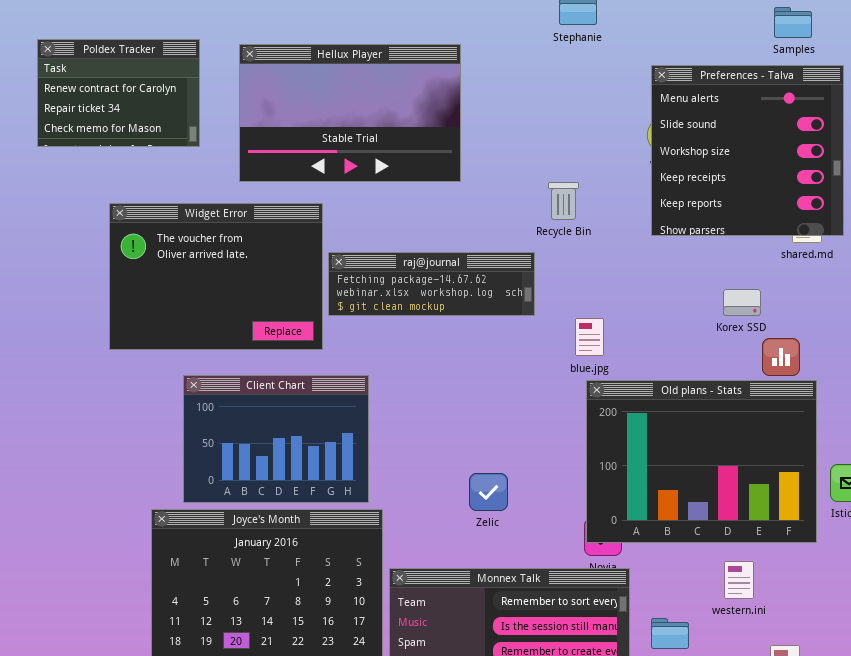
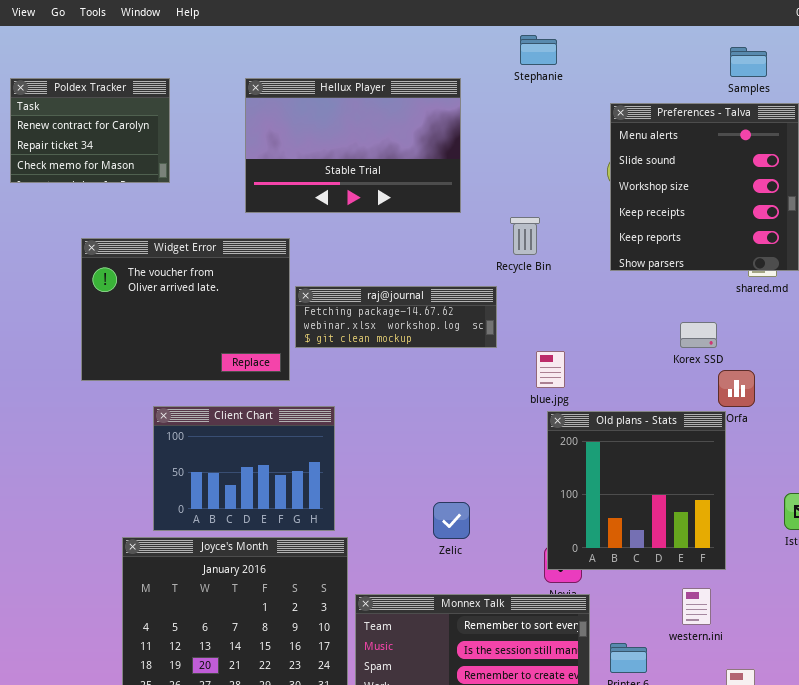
Hellux Player: [239,44,461,182] -> [245,78,461,213], moved
Old plans - Stats: [586,380,817,543] -> [547,411,726,570], resized

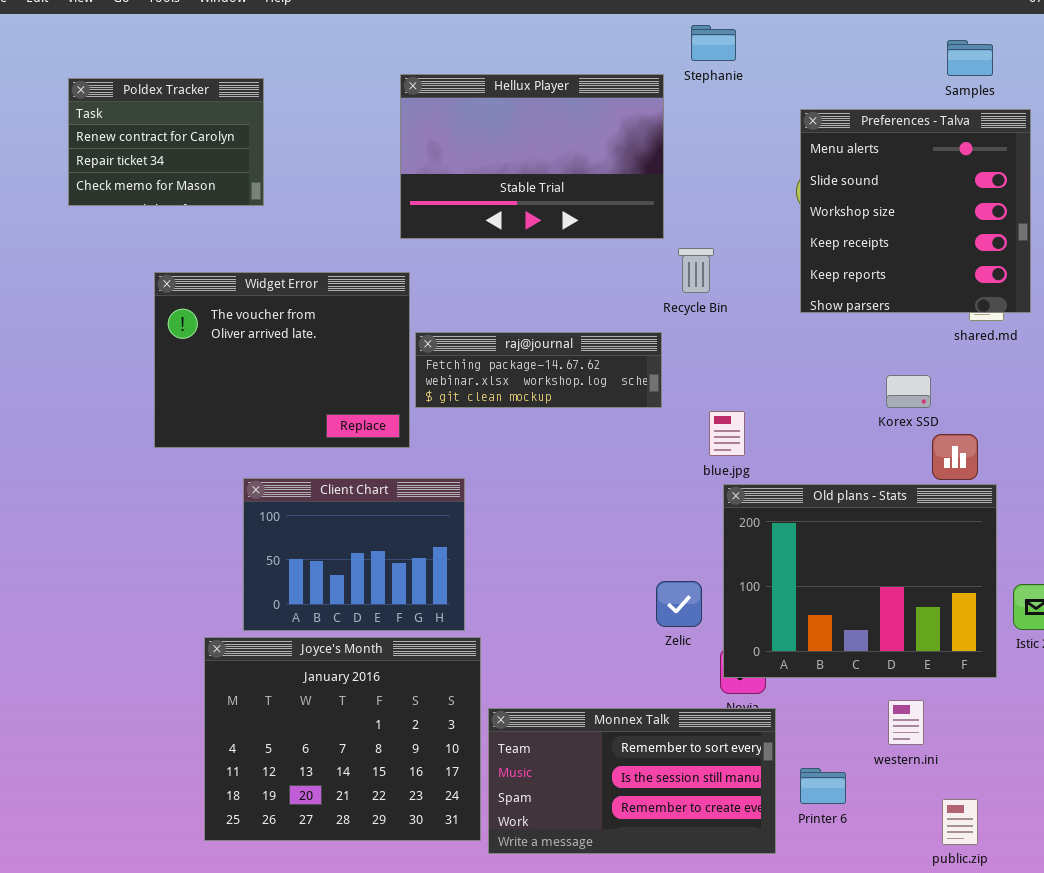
Hellux Player: [245,78,461,213] -> [400,74,664,239], moved
Old plans - Stats: [547,411,726,570] -> [723,484,997,678], resized
Zelic: [433,502,470,539] -> [656,581,702,627], moved

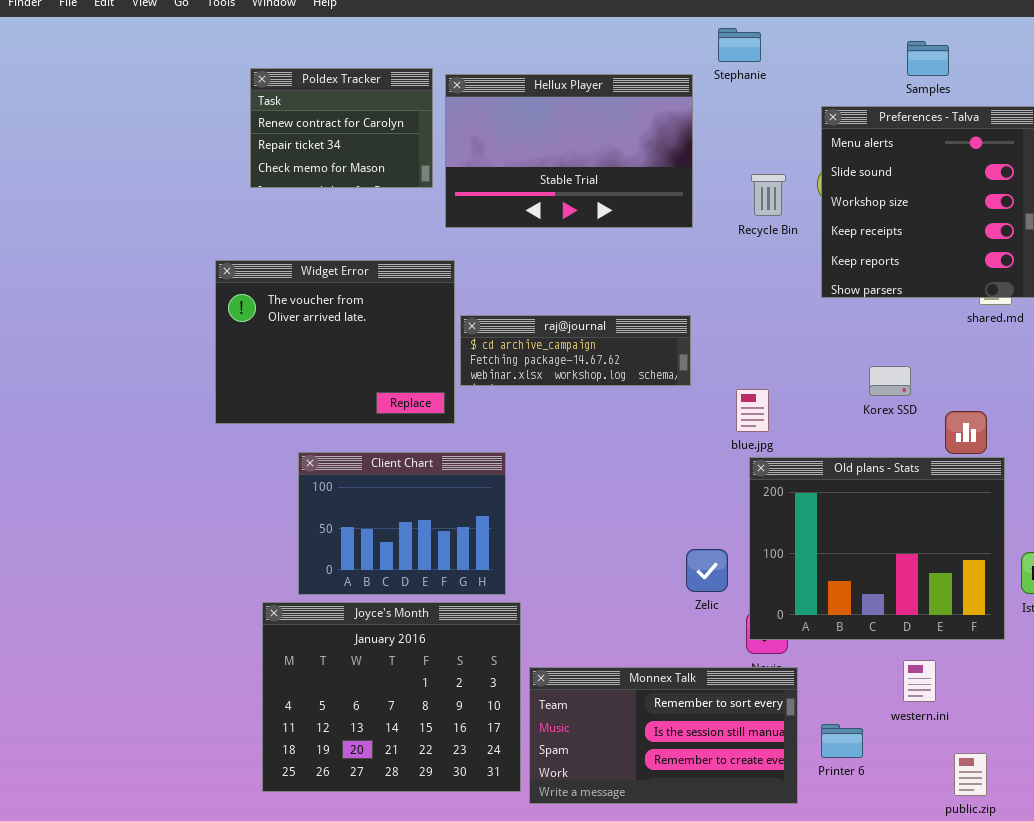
Samples: [947,40,993,76] -> [907,41,949,76], moved
Poldex Tracker: [68,78,264,206] -> [250,68,433,188], moved
Recycle Bin: [678,248,714,293] -> [751,174,786,216], moved
raj@journal: [415,332,662,408] -> [460,315,691,386], scrolled up 1 row
Korex SSD: [886,375,931,408] -> [869,366,911,396], moved

